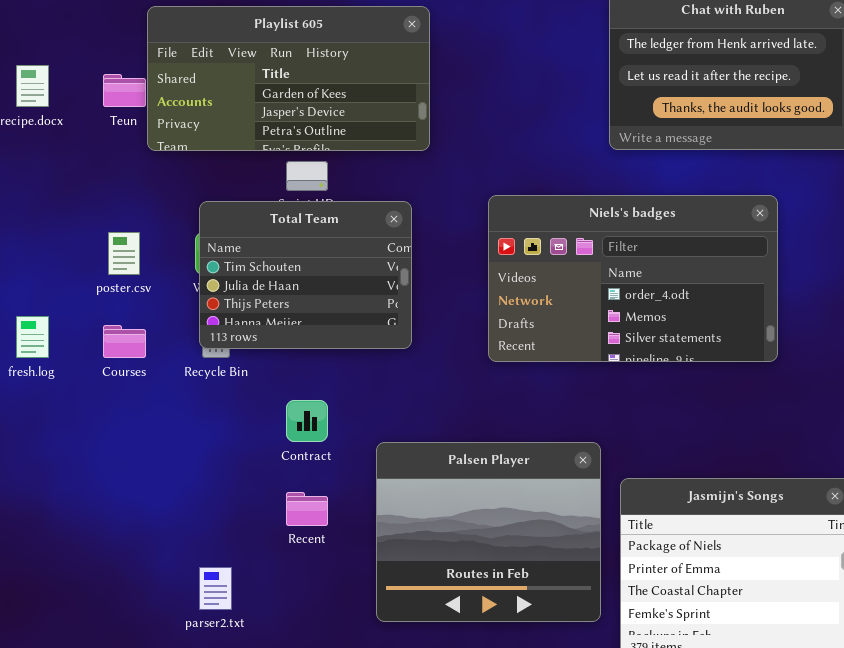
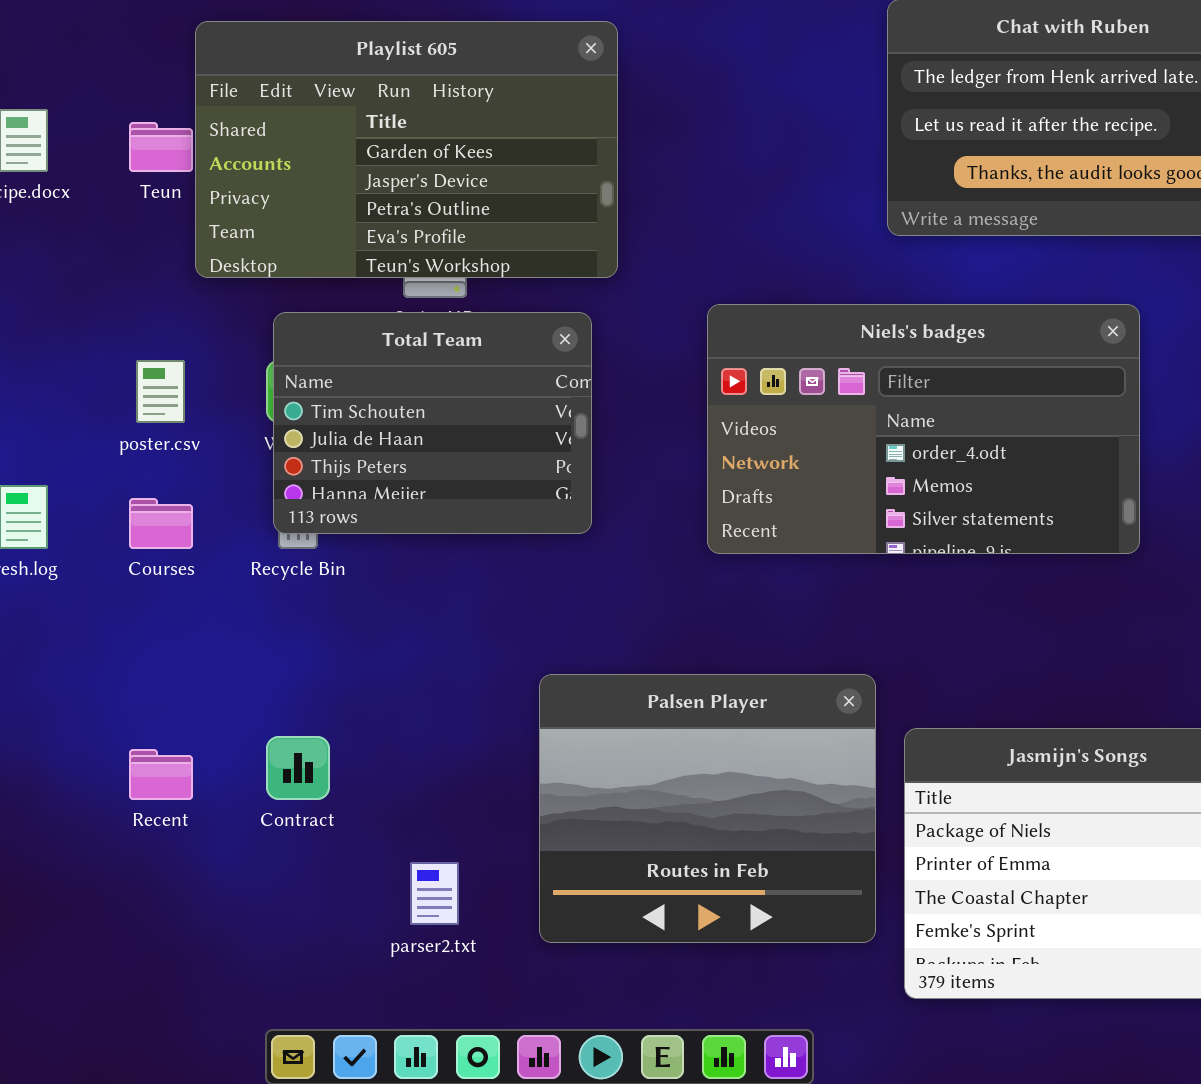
Playlist 605: [147,6,430,151] -> [195,21,618,278], resized
Contract: [286,400,328,442] -> [266,736,330,800], moved
Recent: [286,492,328,526] -> [129,749,193,800], moved
parser2.txt: [199,567,232,610] -> [410,862,459,925], moved

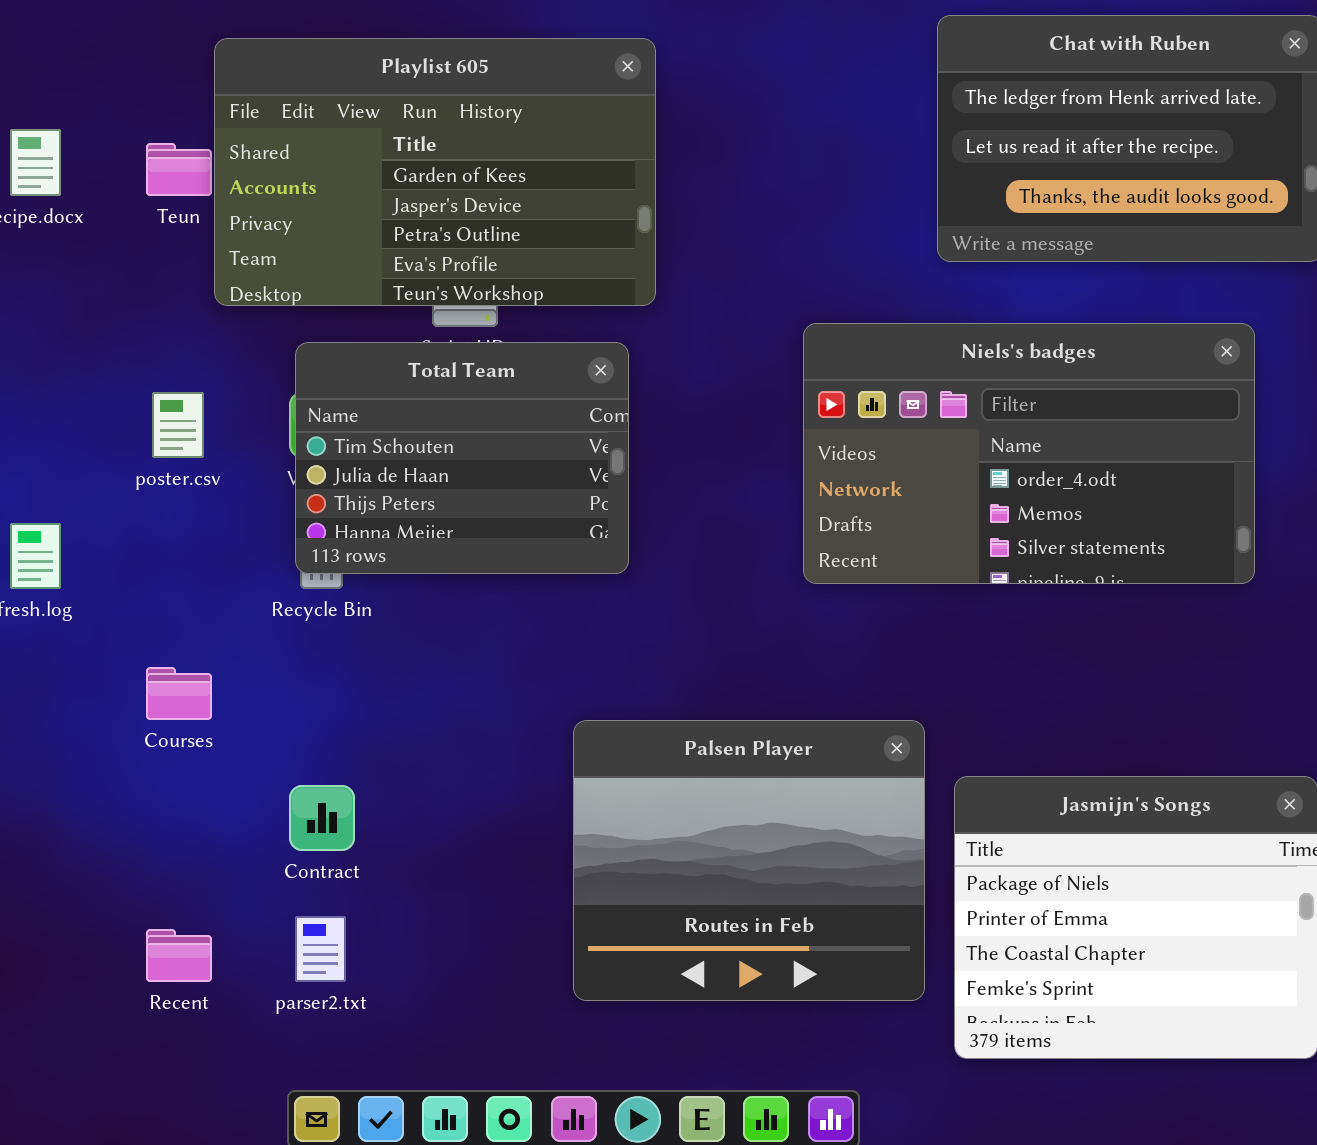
Niels's badges: [707,304,1140,554] -> [803,323,1255,584], moved
Courses: [129,498,193,549] -> [146,667,212,720], moved
Recent: [129,749,193,800] -> [146,929,212,982], moved
parser2.txt: [410,862,459,925] -> [295,916,346,982], moved

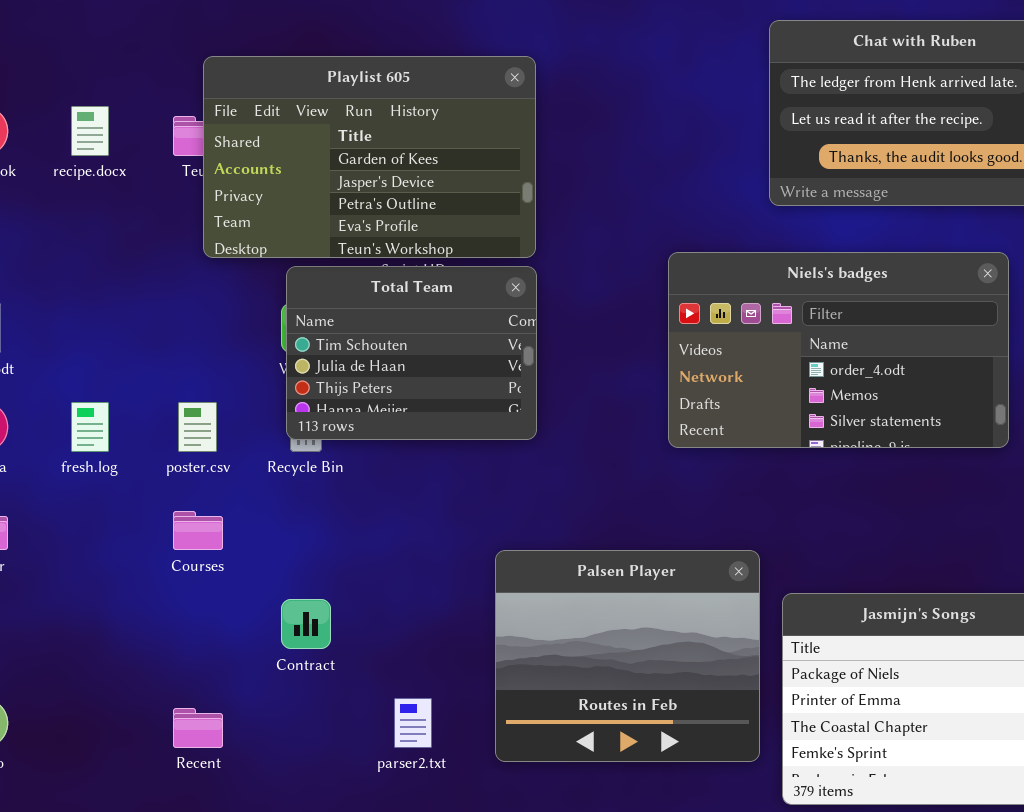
Playlist 605: [214,38,656,306] -> [203,56,536,258], moved
poster.csv: [152,392,204,458] -> [178,402,217,452], moved
parser2.txt: [295,916,346,982] -> [394,698,432,748], moved

